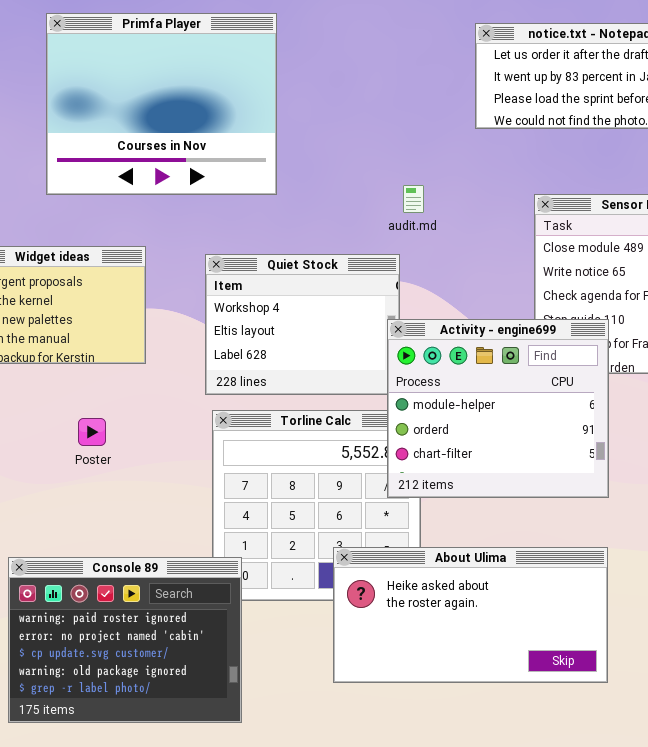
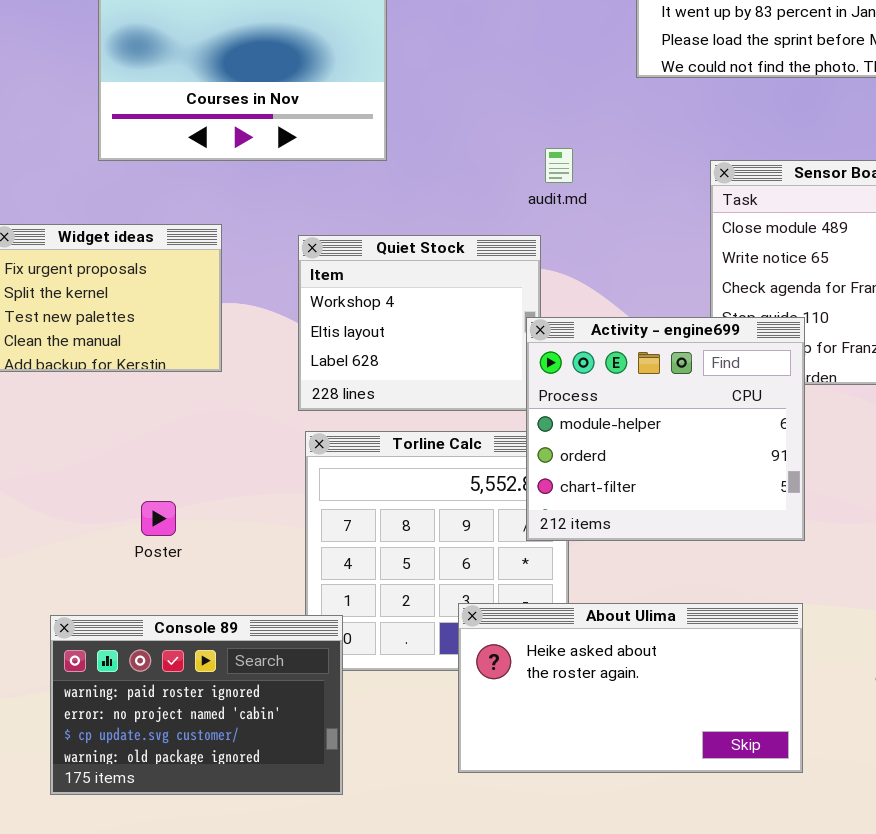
Poster: [78,418,106,446] -> [141,501,176,536], moved
Console 89: [8,557,242,723] -> [50,615,343,795], resized

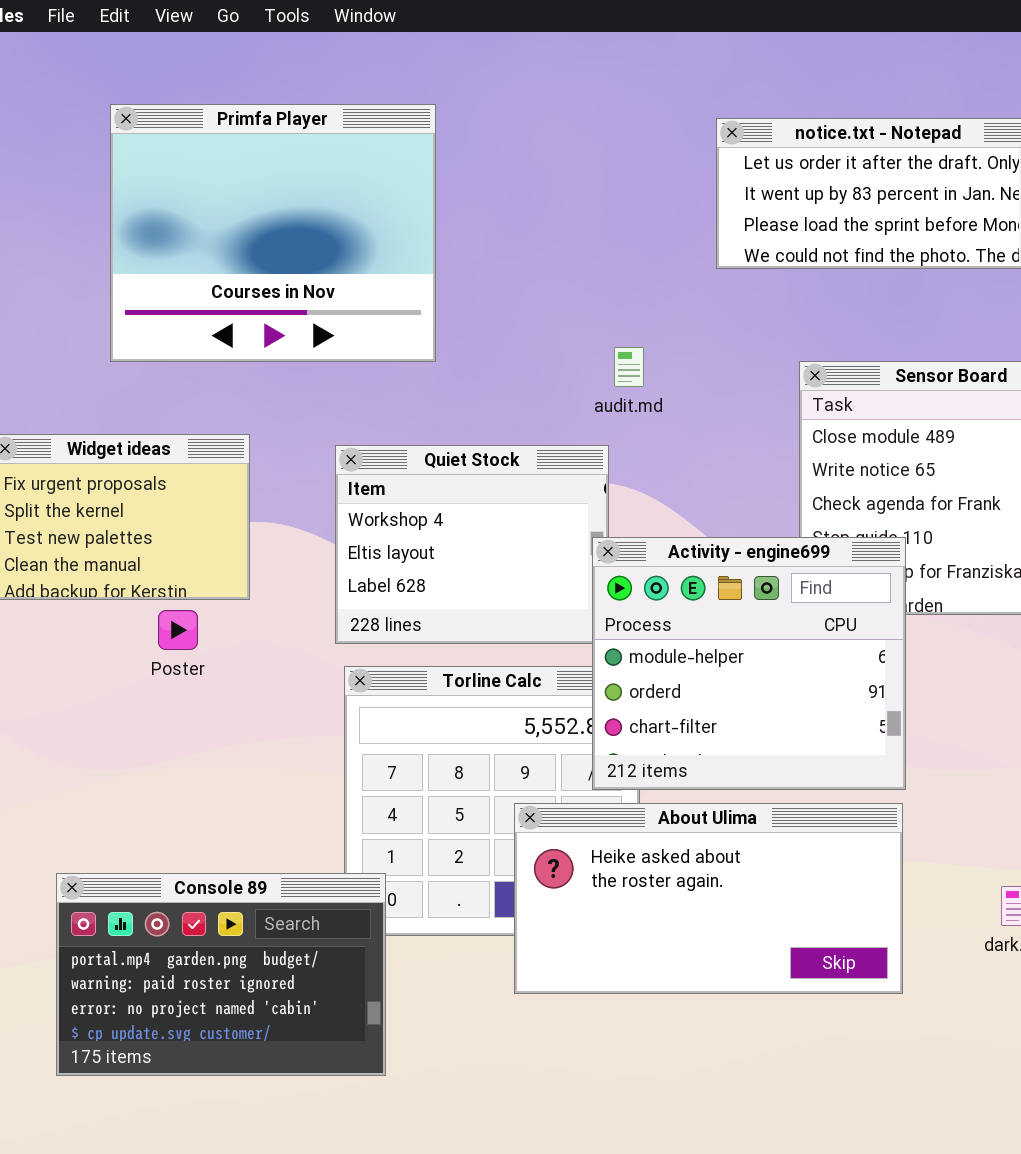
Poster: [141,501,176,536] -> [158,610,198,650], moved
About Ulima: [458,603,803,773] -> [514,803,903,994], moved
Console 89: [50,615,343,795] -> [56,873,386,1076], scrolled up 1 row

